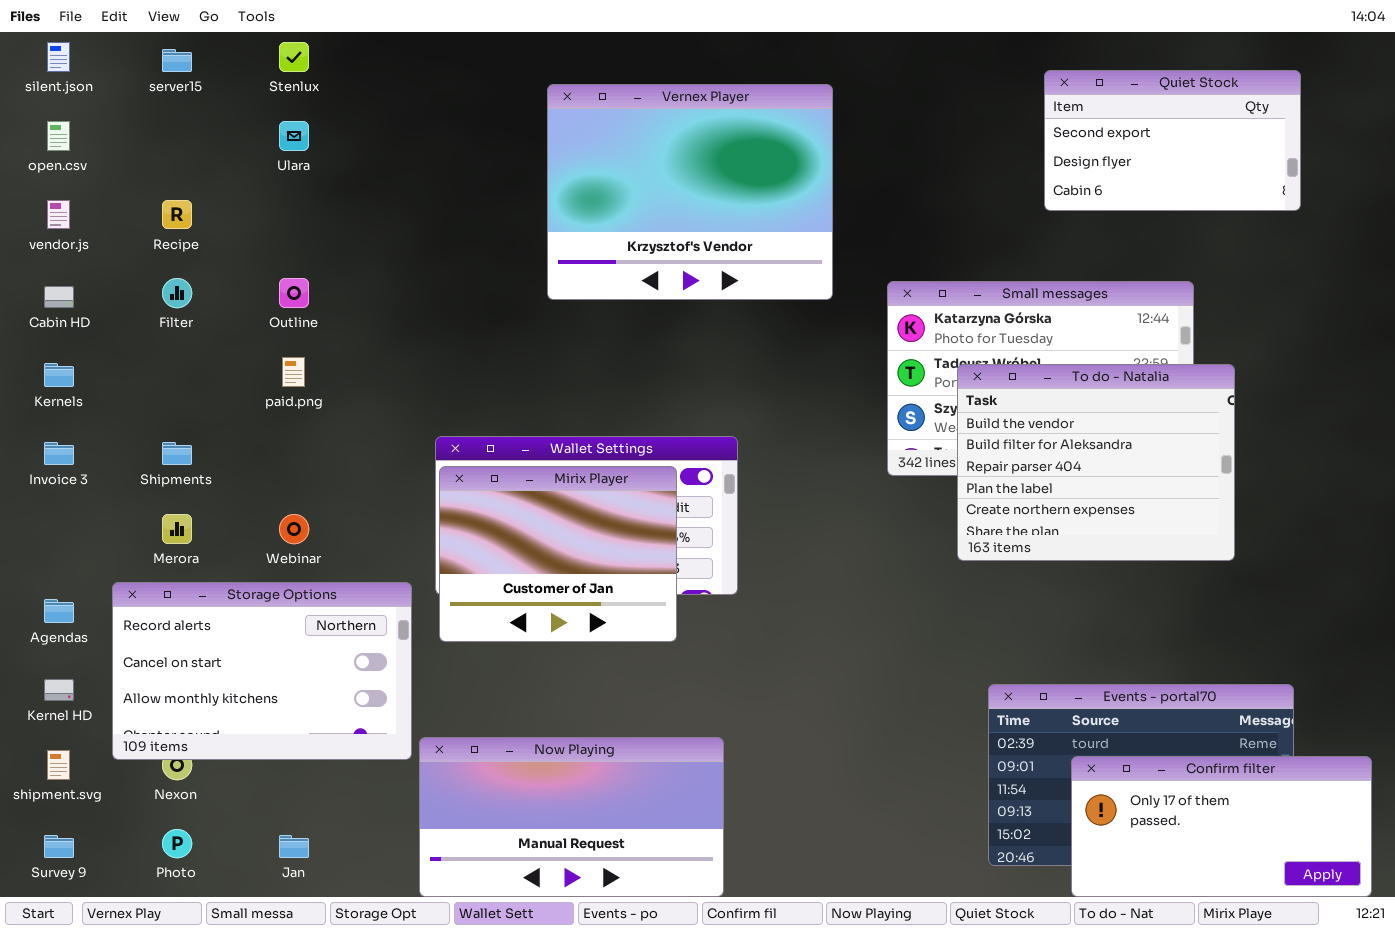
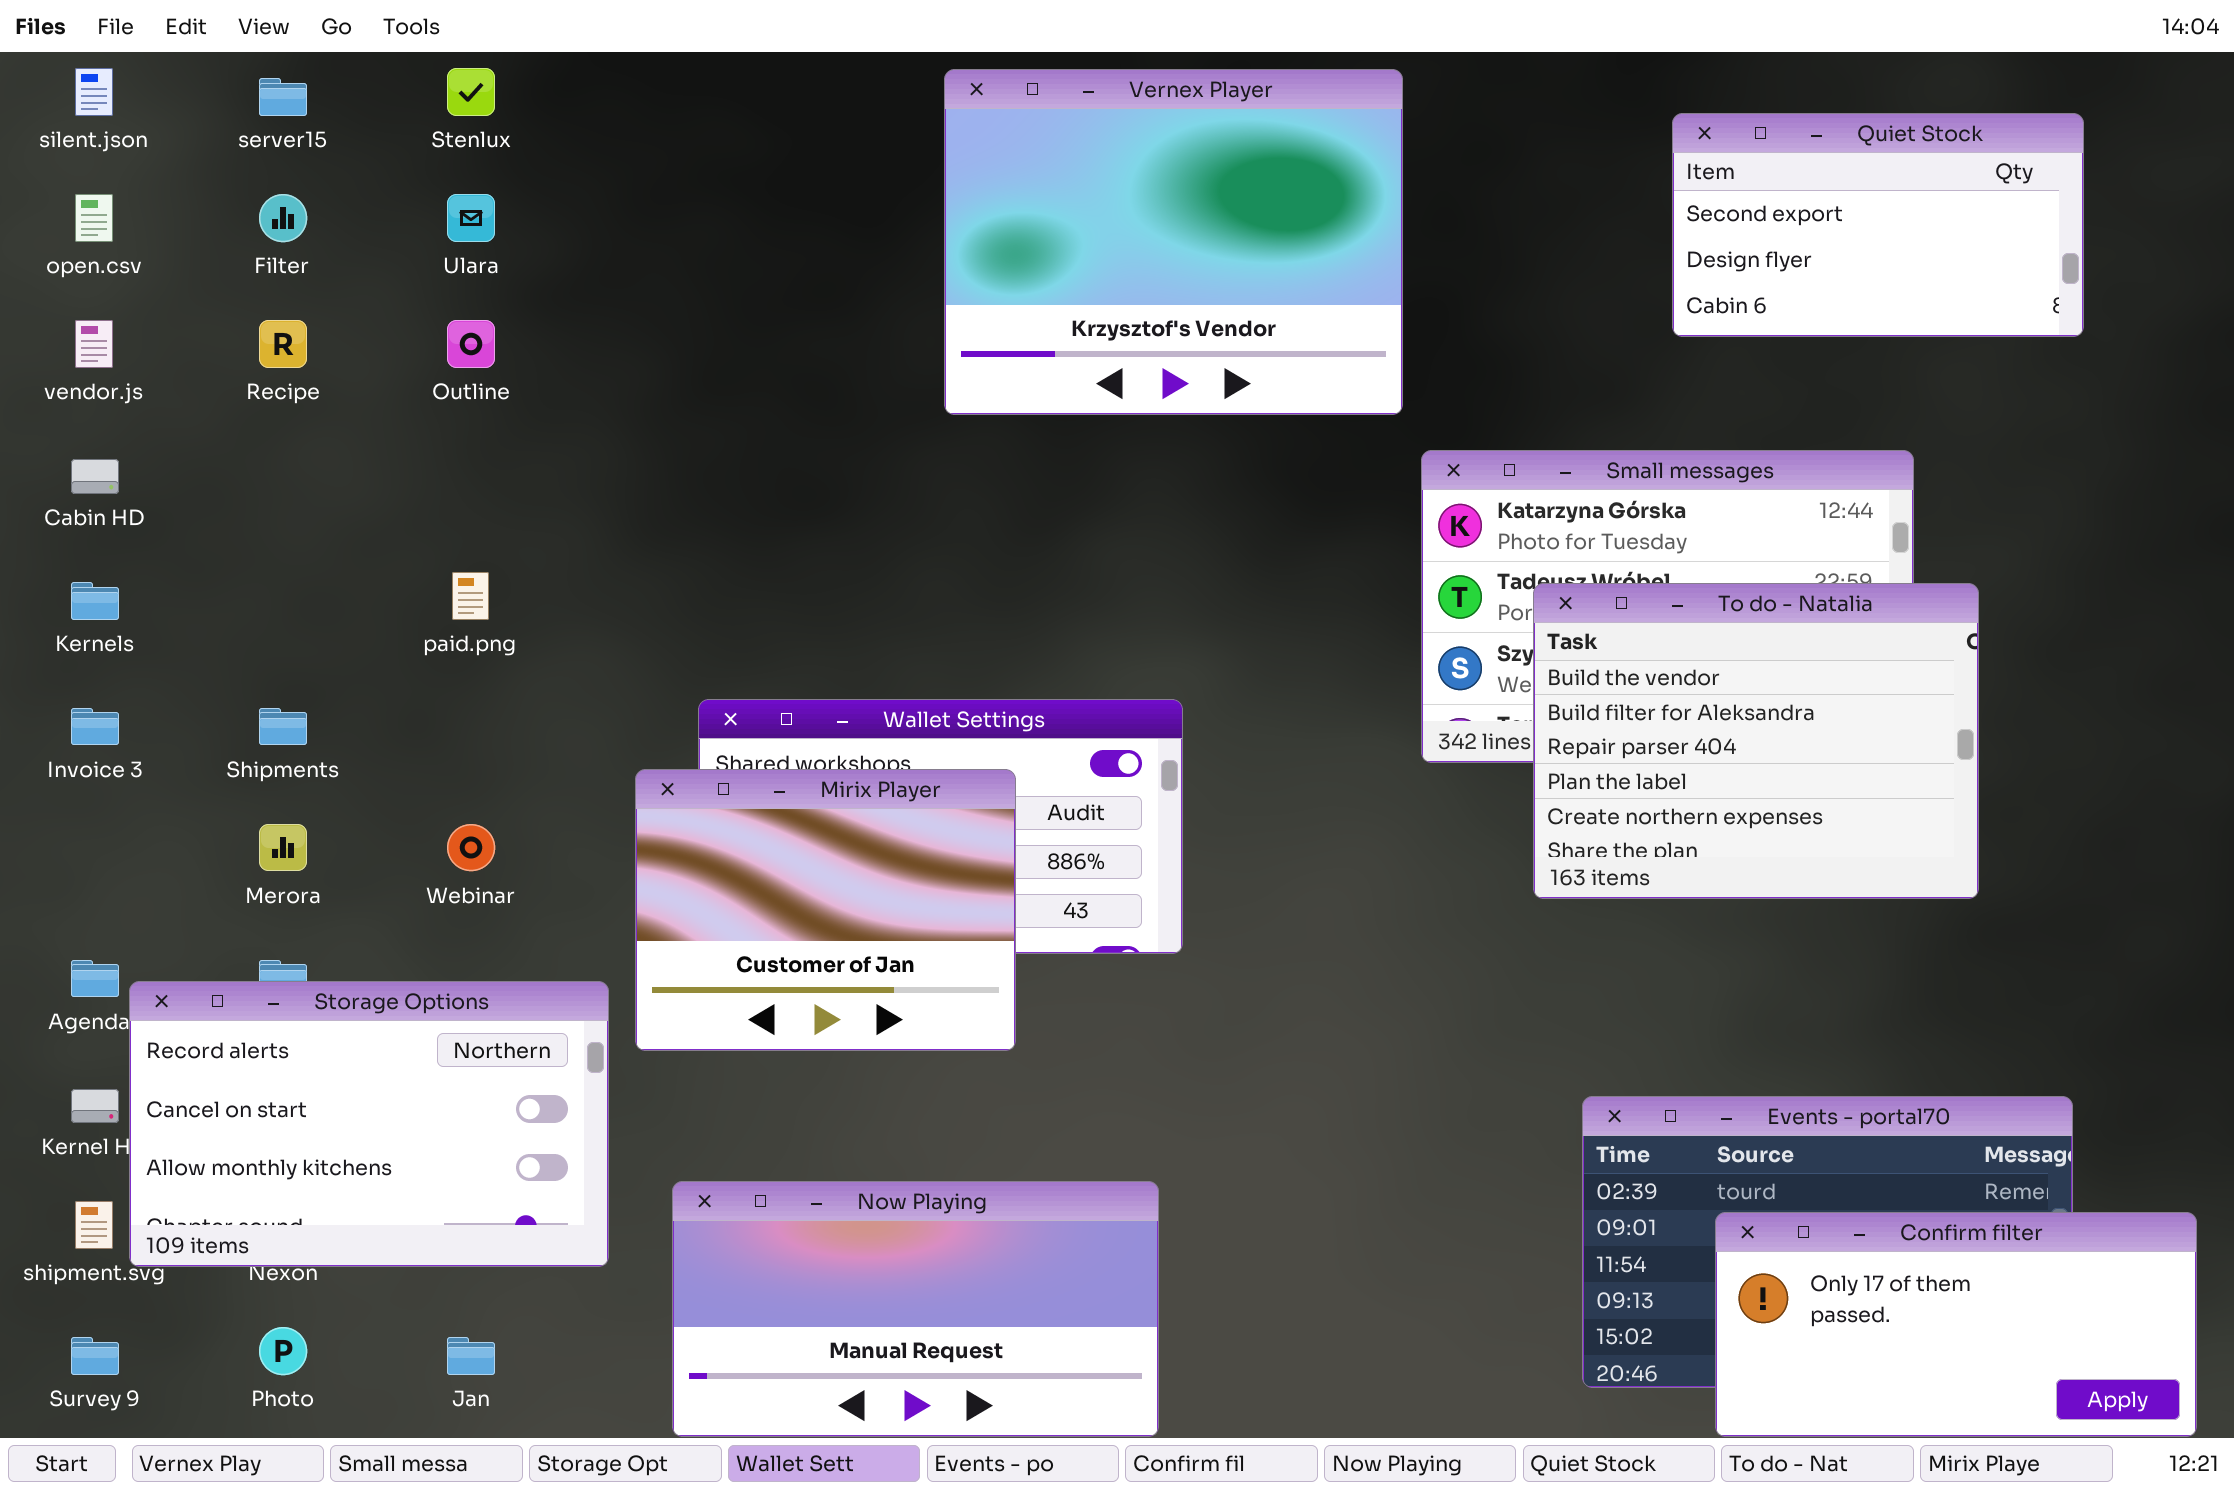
Vernex Player: [547,84,833,300] -> [944,69,1403,415], moved
Filter: [162,278,192,308] -> [259,194,307,242], moved
Outline: [279,278,309,308] -> [447,320,495,368], moved
Mirix Player: [439,466,677,642] -> [635,769,1016,1051], moved
Storage Options: [112,582,412,760] -> [129,981,609,1267], moved

